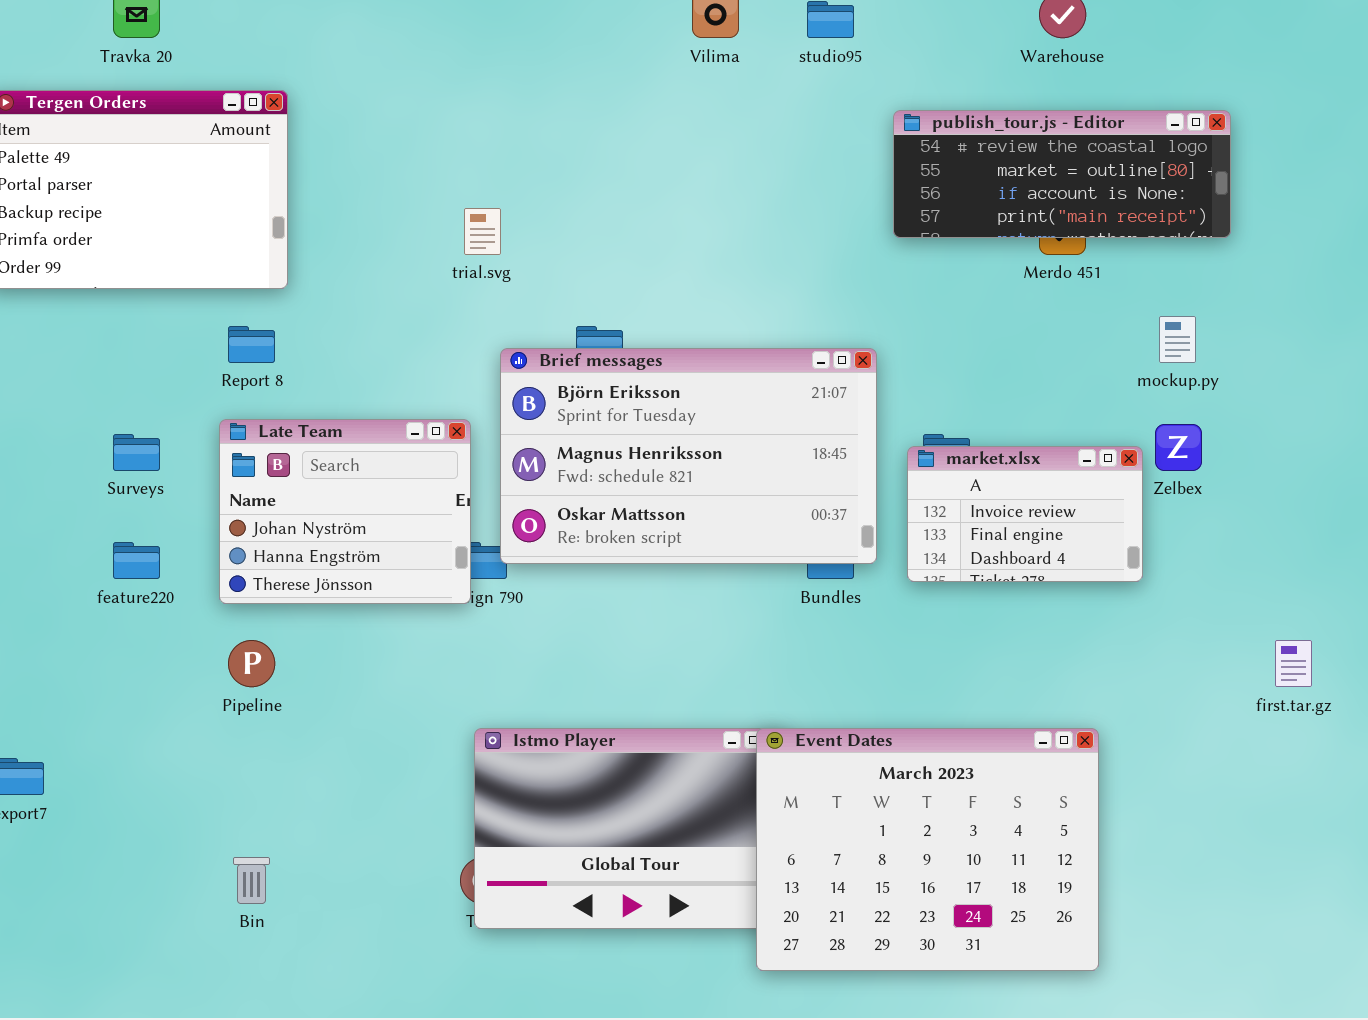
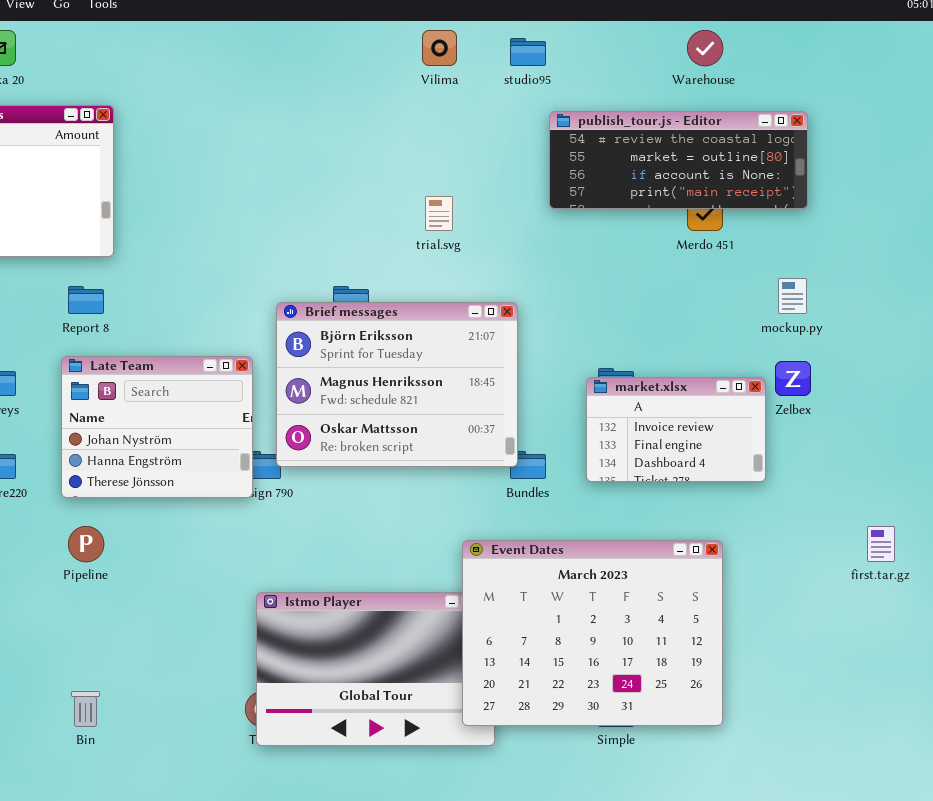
publish_tour.js - Editor: [893,110,1231,238] -> [549,111,808,209], moved
trial.svg: [464,208,501,255] -> [425,196,453,231], moved
Brief messages: [500,348,877,564] -> [276,302,518,467], resized
Event Dates: [756,728,1099,971] -> [462,540,723,726], moved

